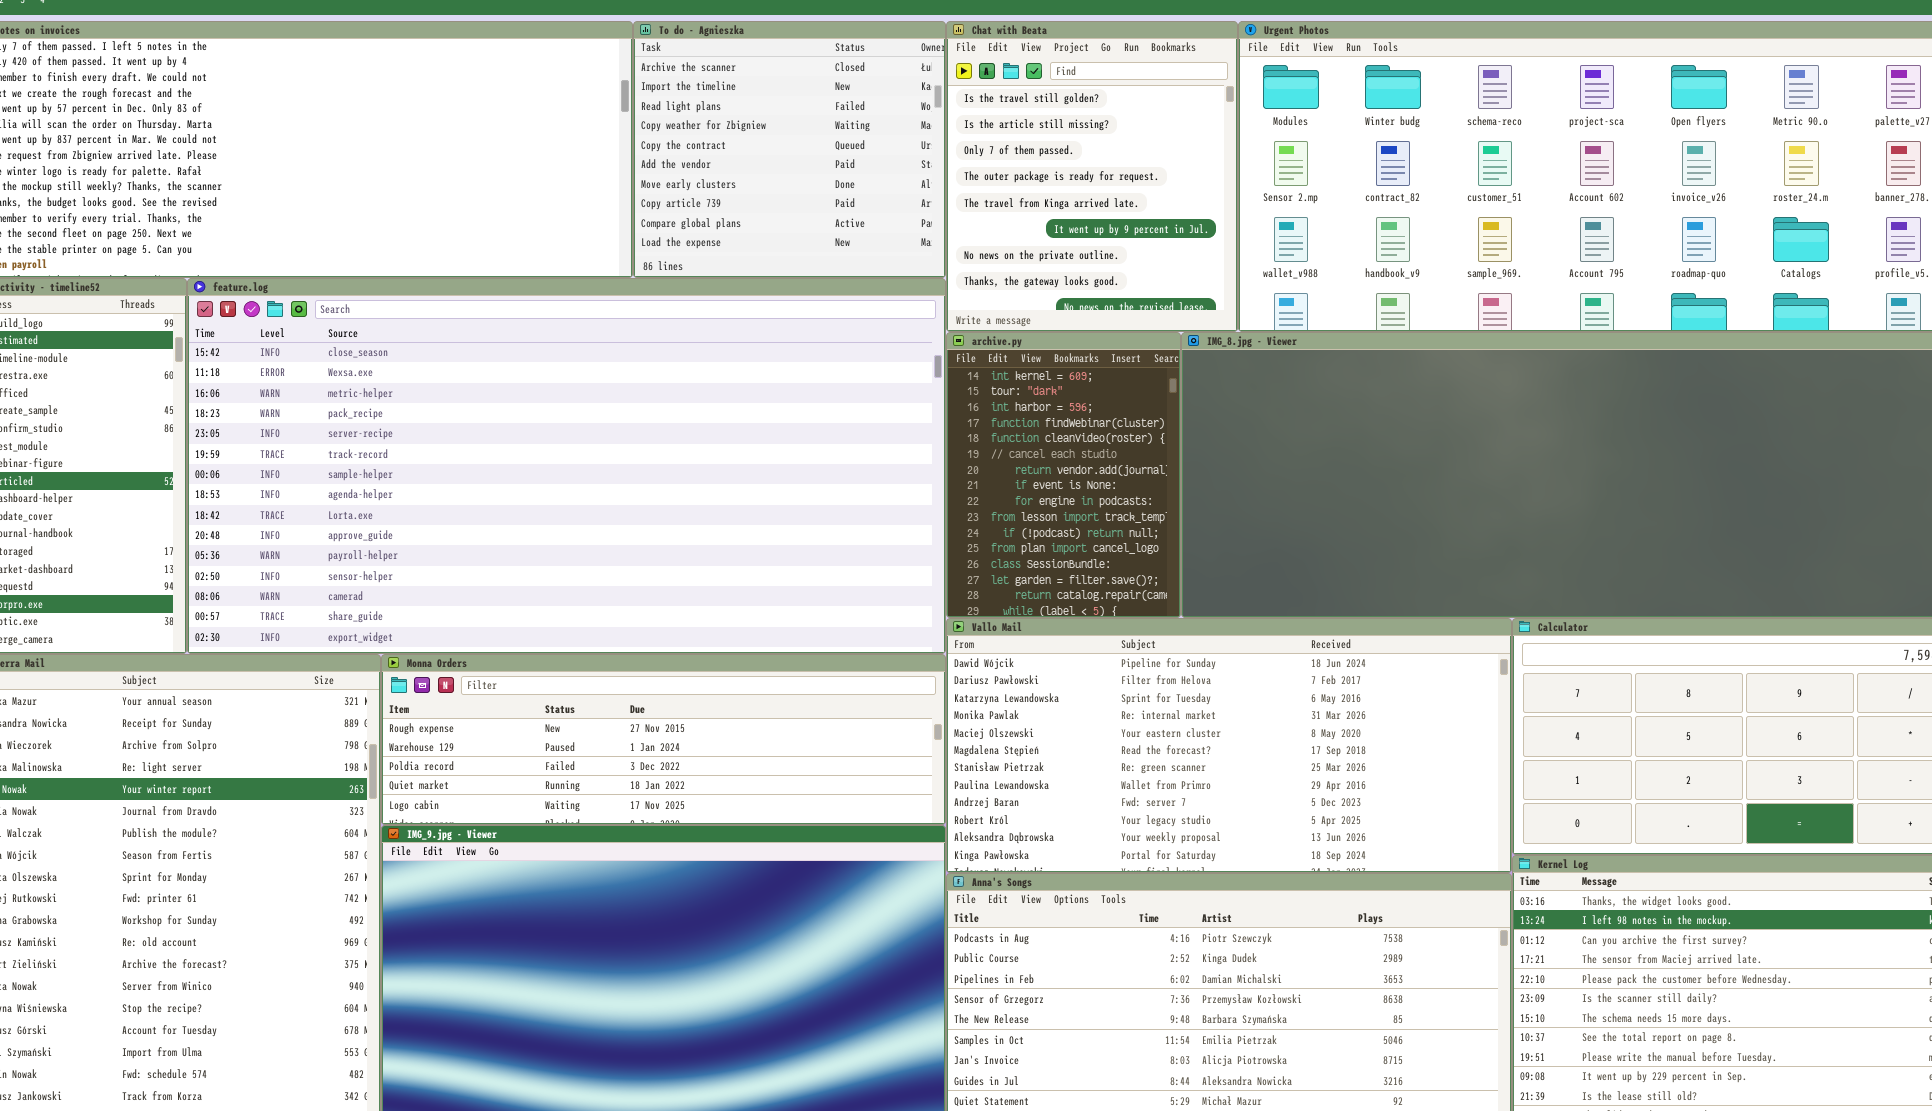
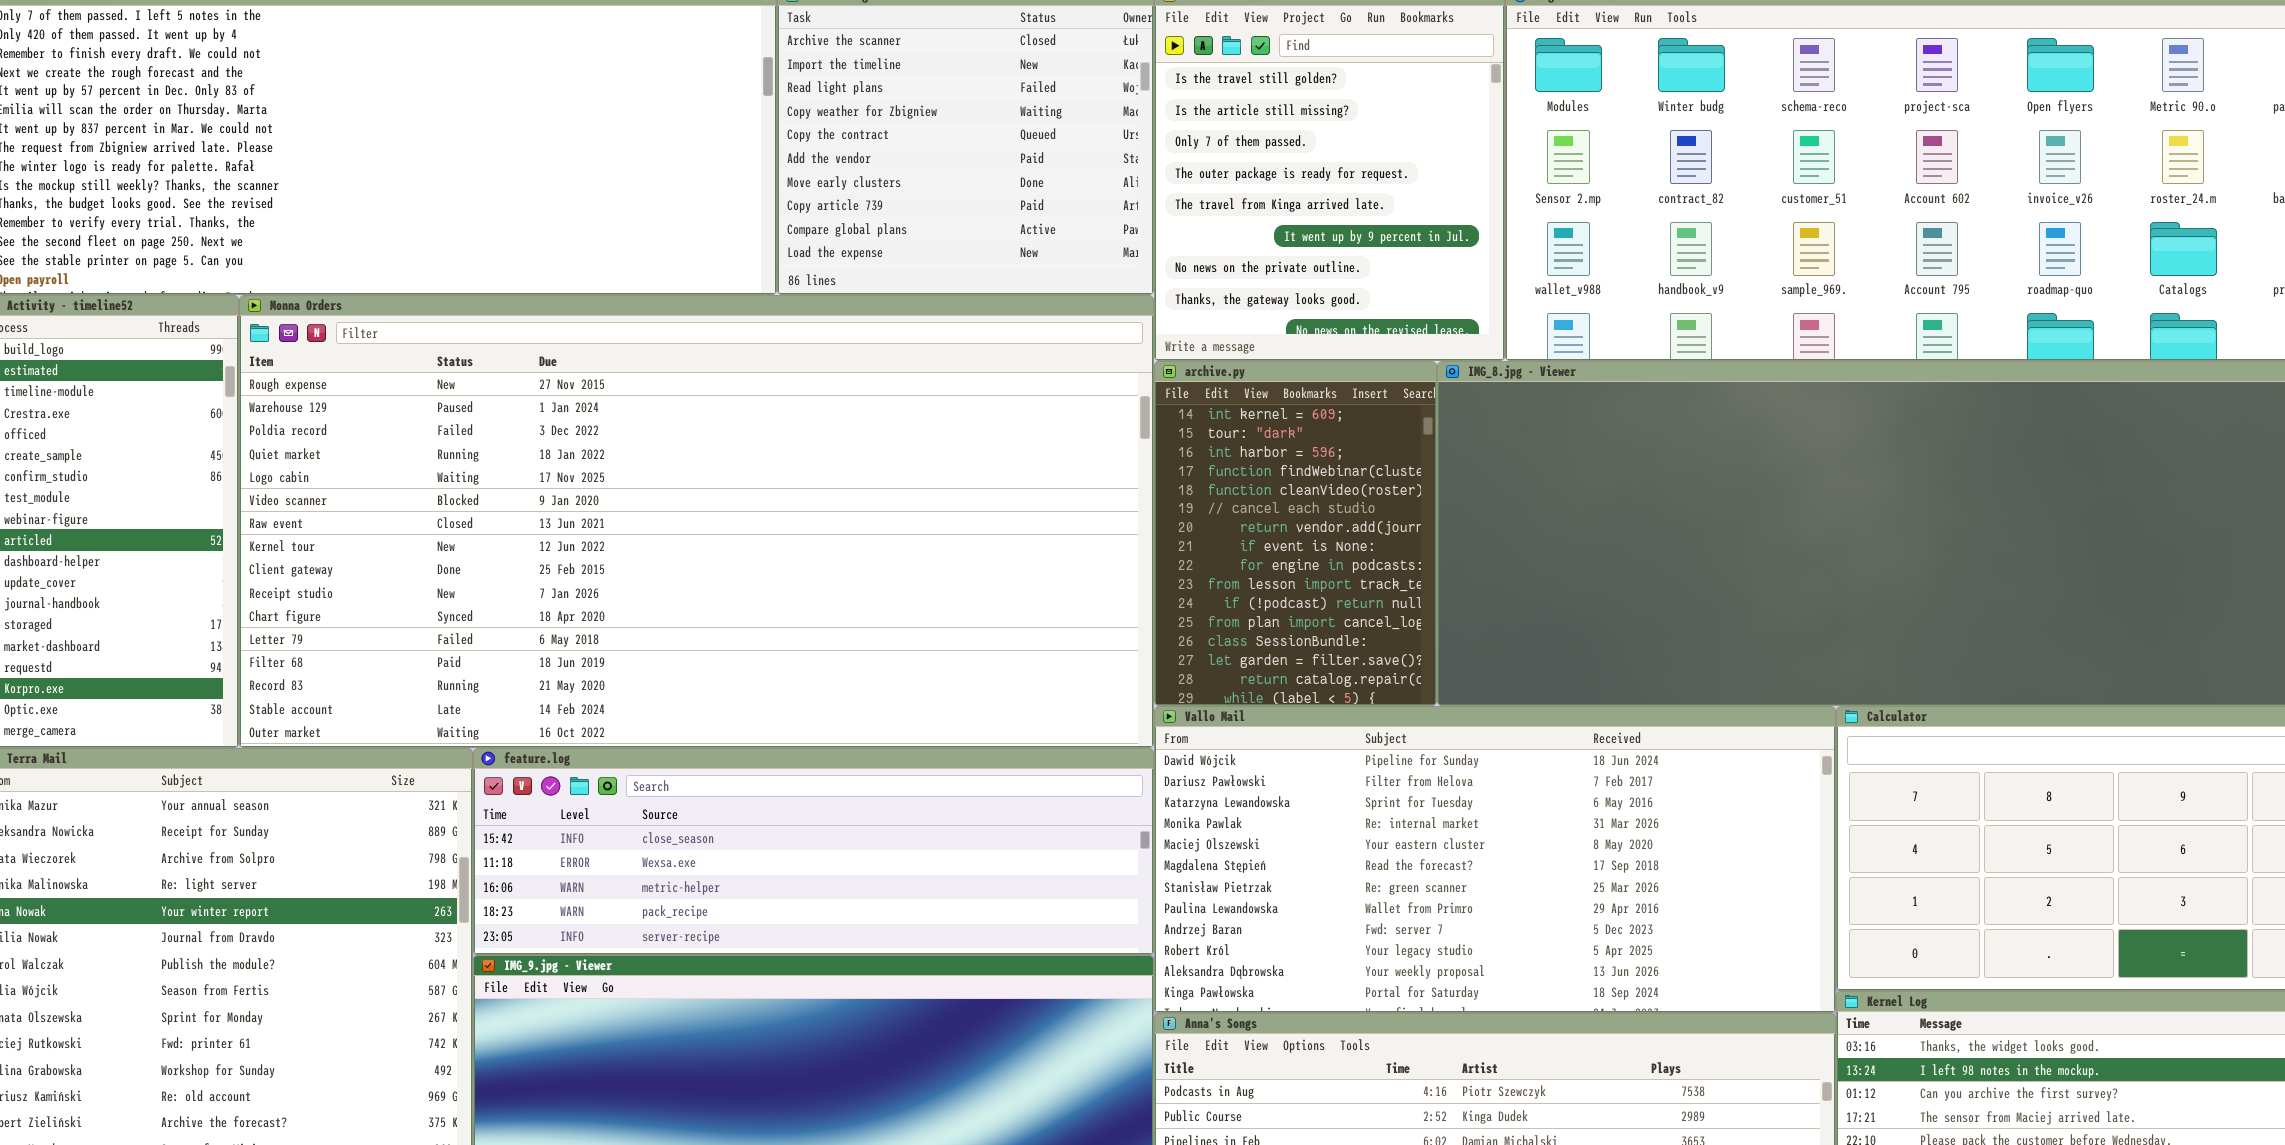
feature.log: [187,278,946,654] -> [473,748,1154,955], moved, resized
Monna Orders: [381,654,946,825] -> [239,295,1154,748], moved, resized

